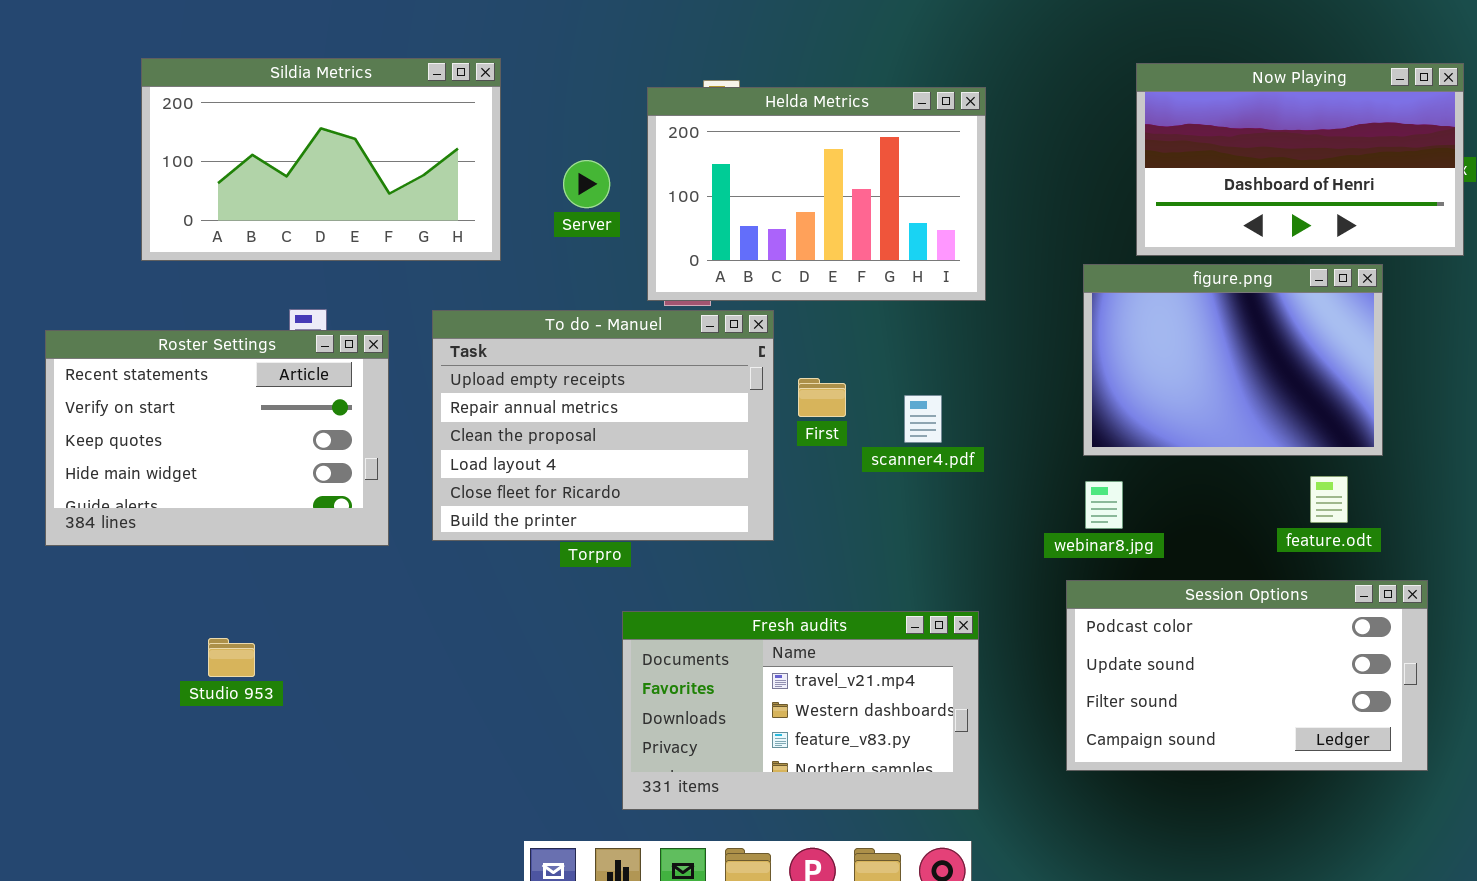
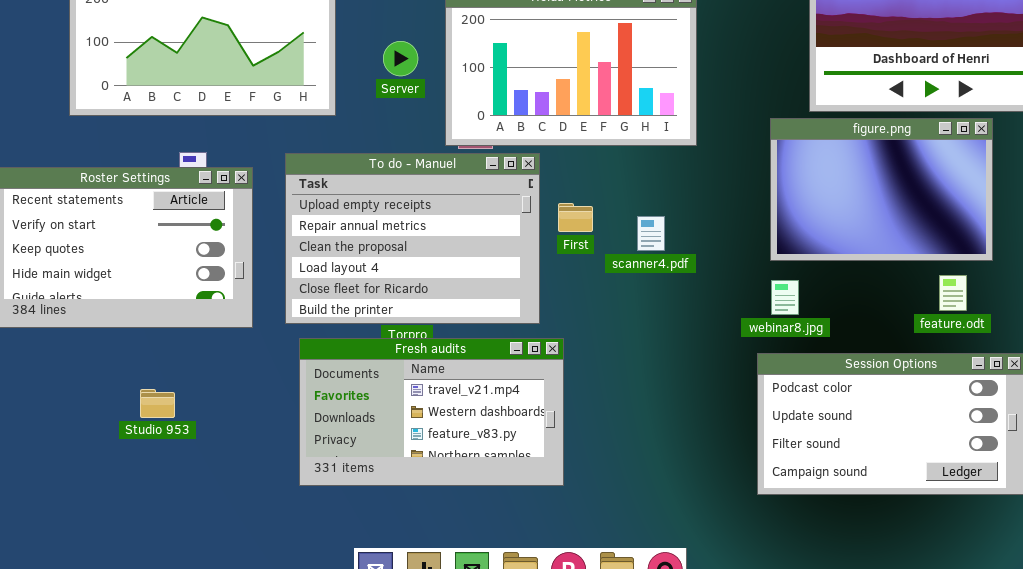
Fresh audits: [622,611,979,810] -> [299,338,564,486], moved
Studio 953: [208,638,255,677] -> [140,389,175,418], moved

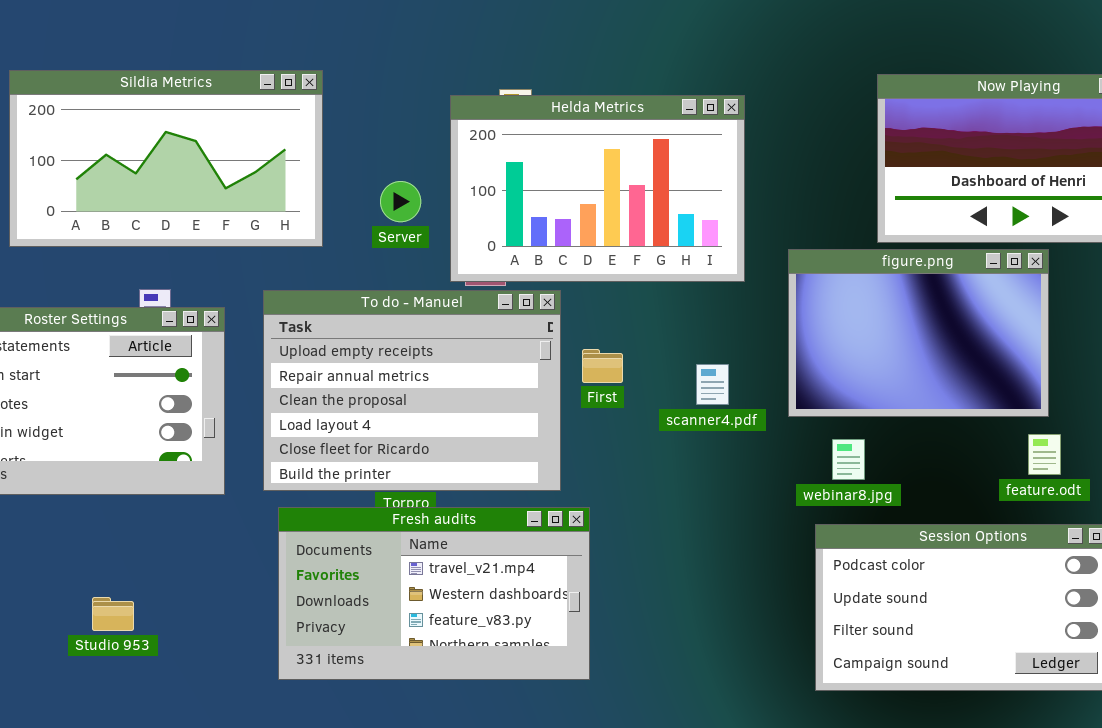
Server: [383,41,418,76] -> [380,181,421,222], moved
figure.png: [770,118,993,261] -> [788,249,1049,417], moved
scanner4.pdf: [637,216,665,251] -> [696,364,729,405], moved
Studio 953: [140,389,175,418] -> [92,597,134,631], moved

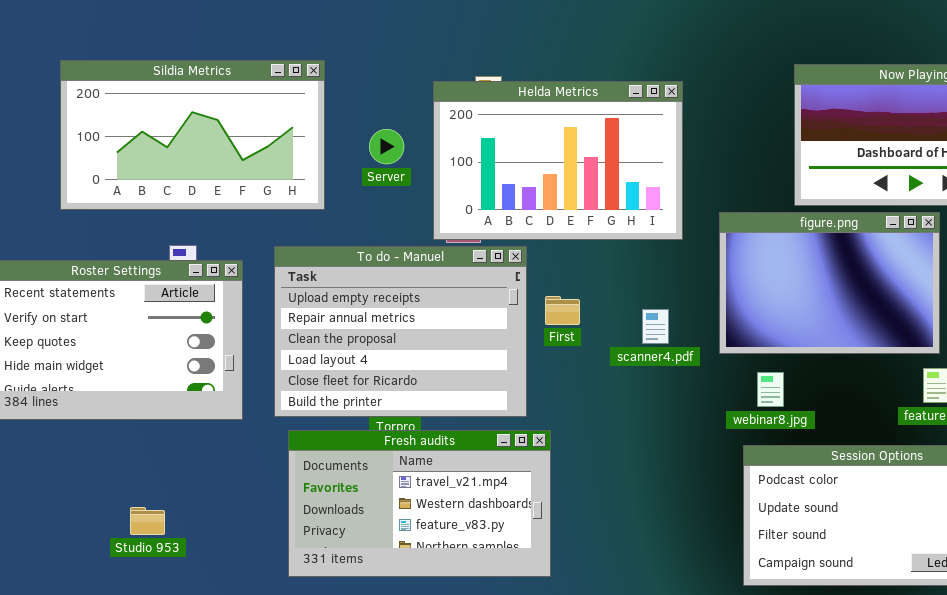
Server: [380,181,421,222] -> [369,129,404,164], moved

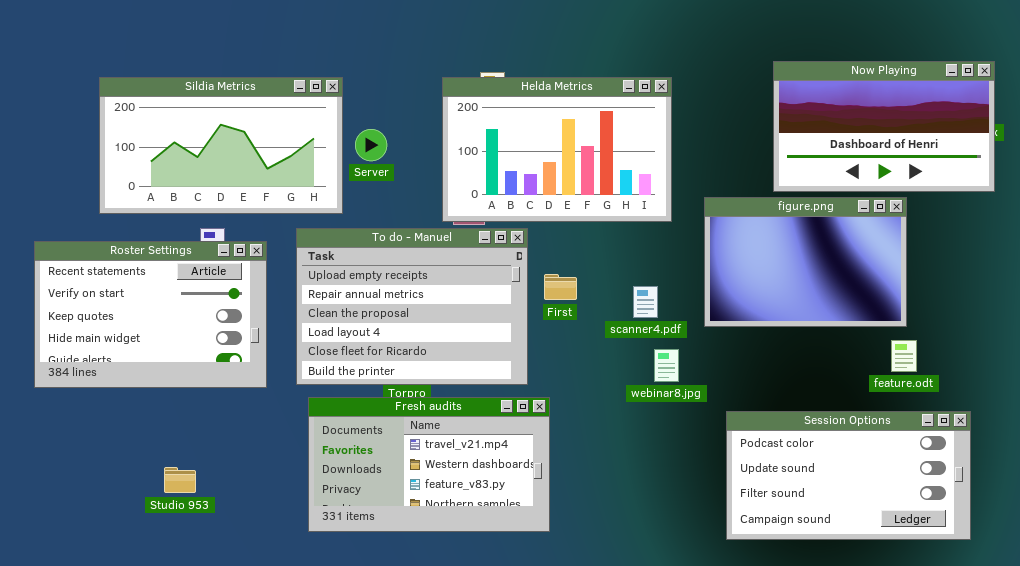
Sildia Metrics: [60,60,325,210] -> [99,77,343,214], moved
Server: [369,129,404,164] -> [355,129,387,161], moved
webinar8.jpg: [757,372,784,407] -> [654,349,679,382], moved

